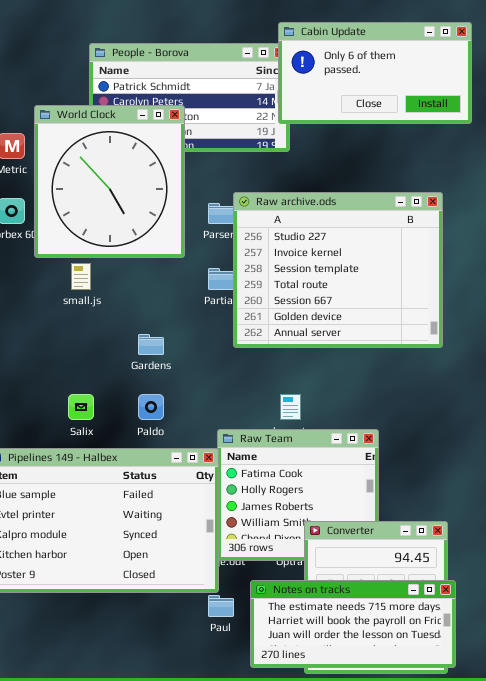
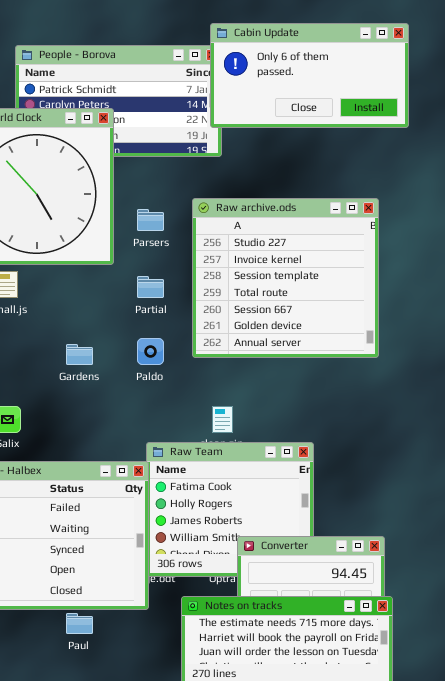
Raw archive.ods: [233,192,443,348] -> [192,198,379,358], resized
Paldo: [138,394,164,420] -> [137,338,164,365], moved
Paul: [208,595,234,617] -> [66,613,93,634], moved

